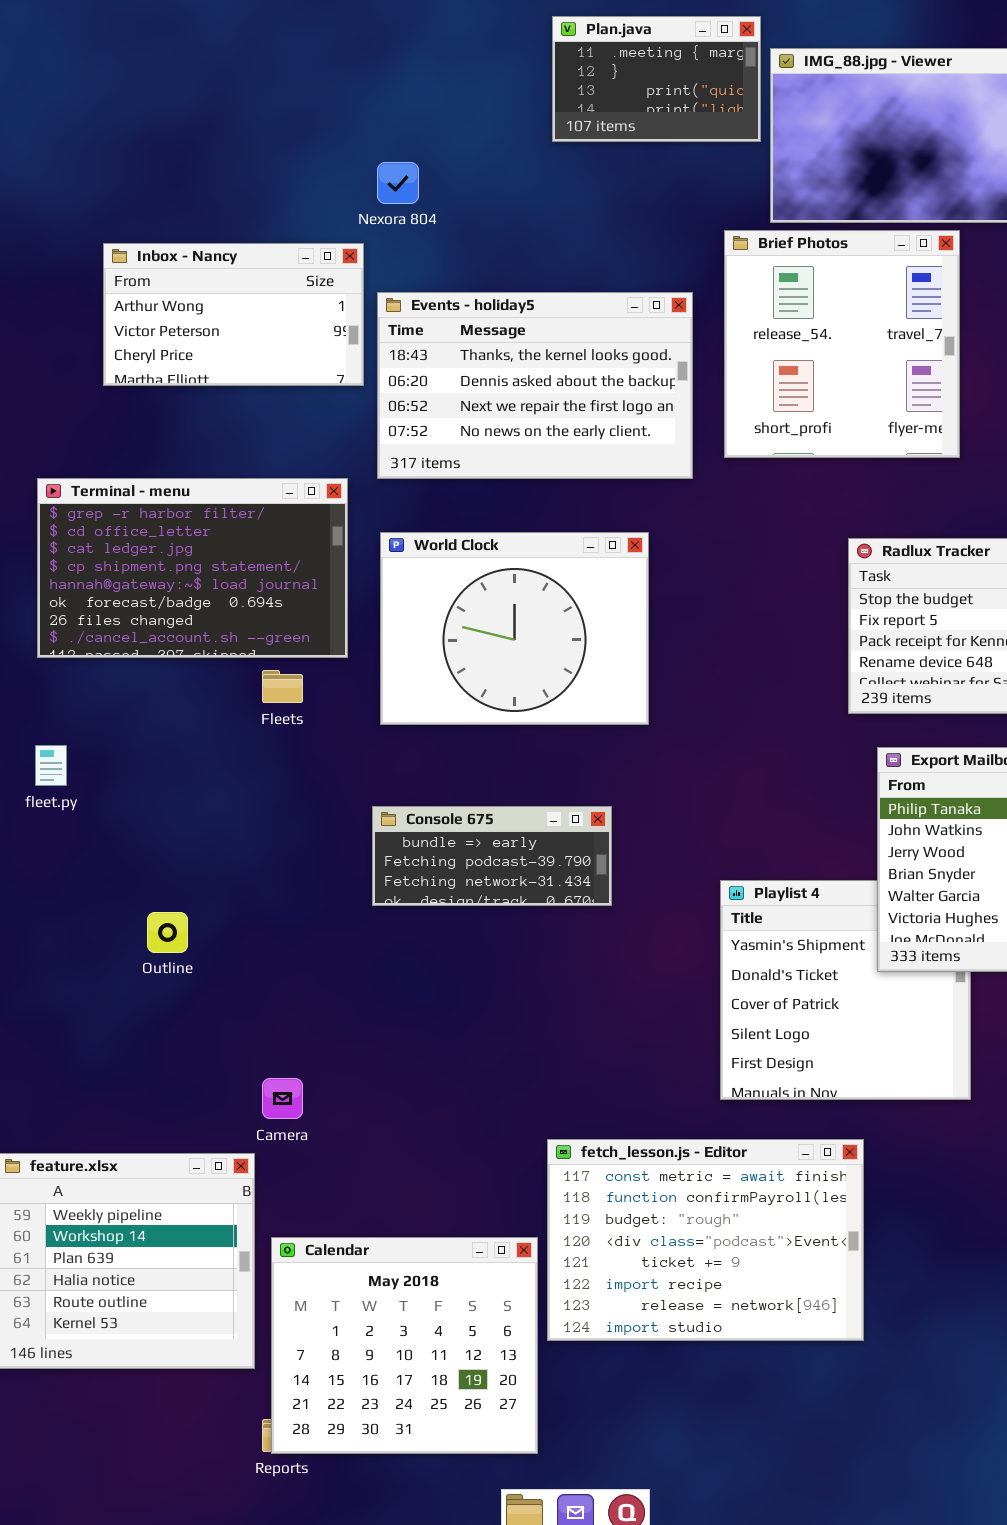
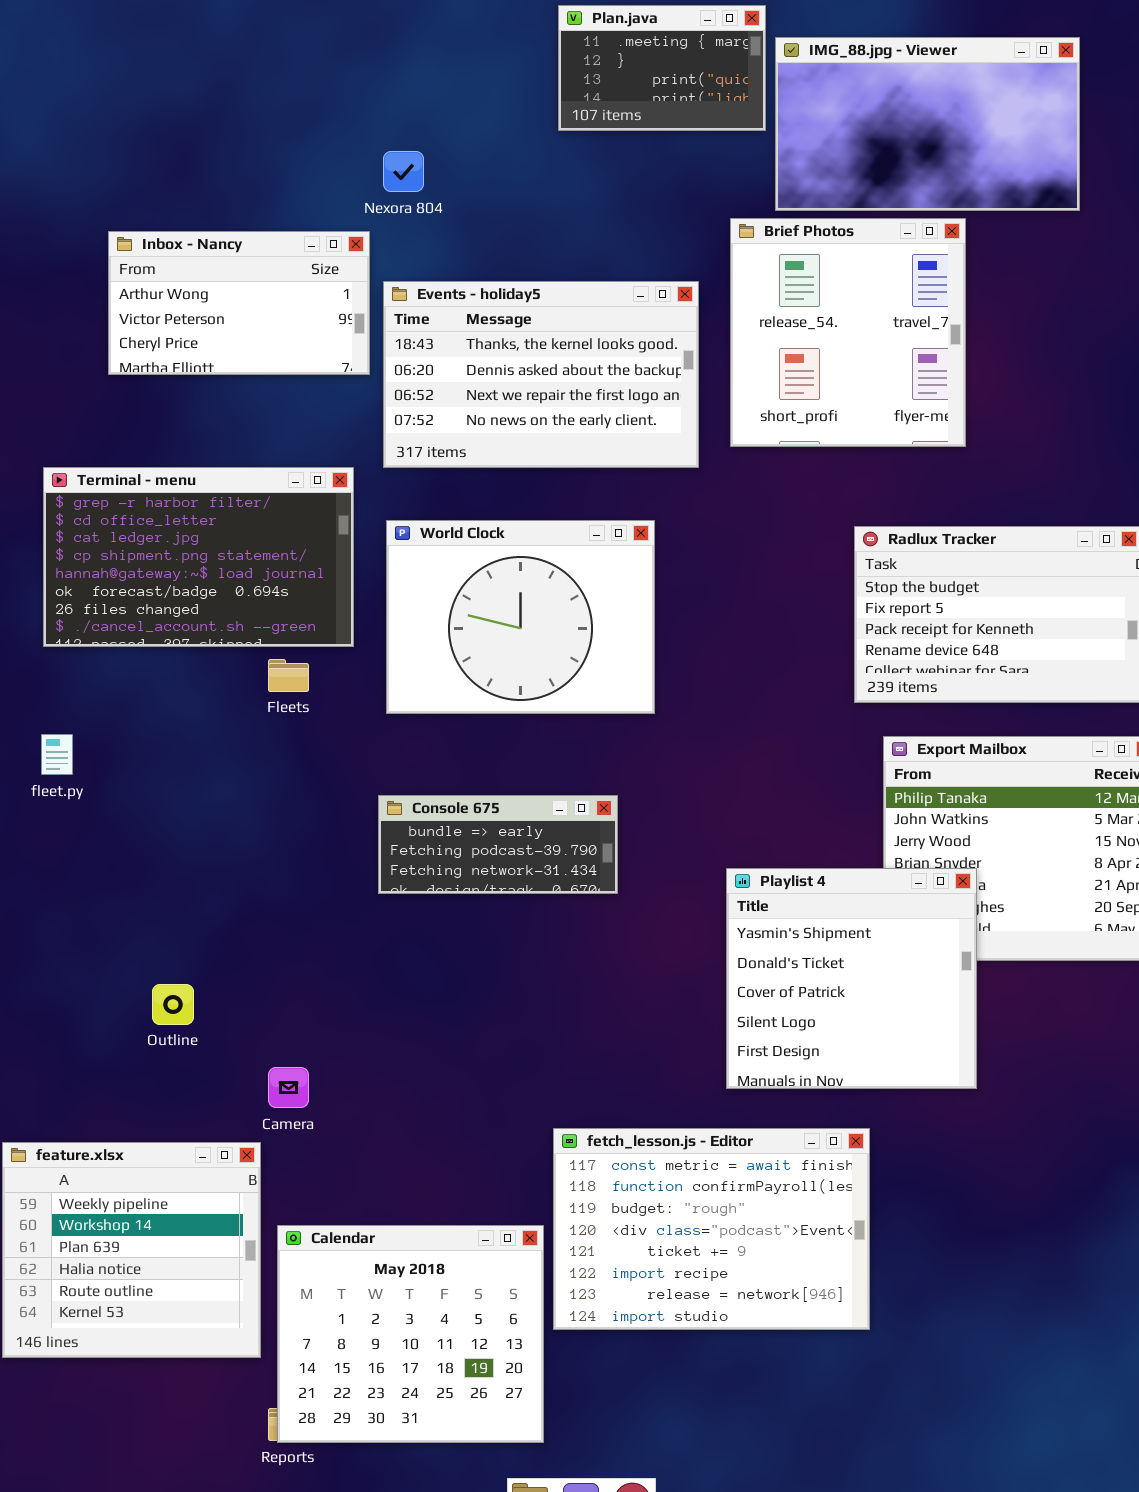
Playlist 4: [720,880,971,1100] -> [726,868,977,1089], raised
Outline: [147,912,188,953] -> [152,984,194,1025], moved

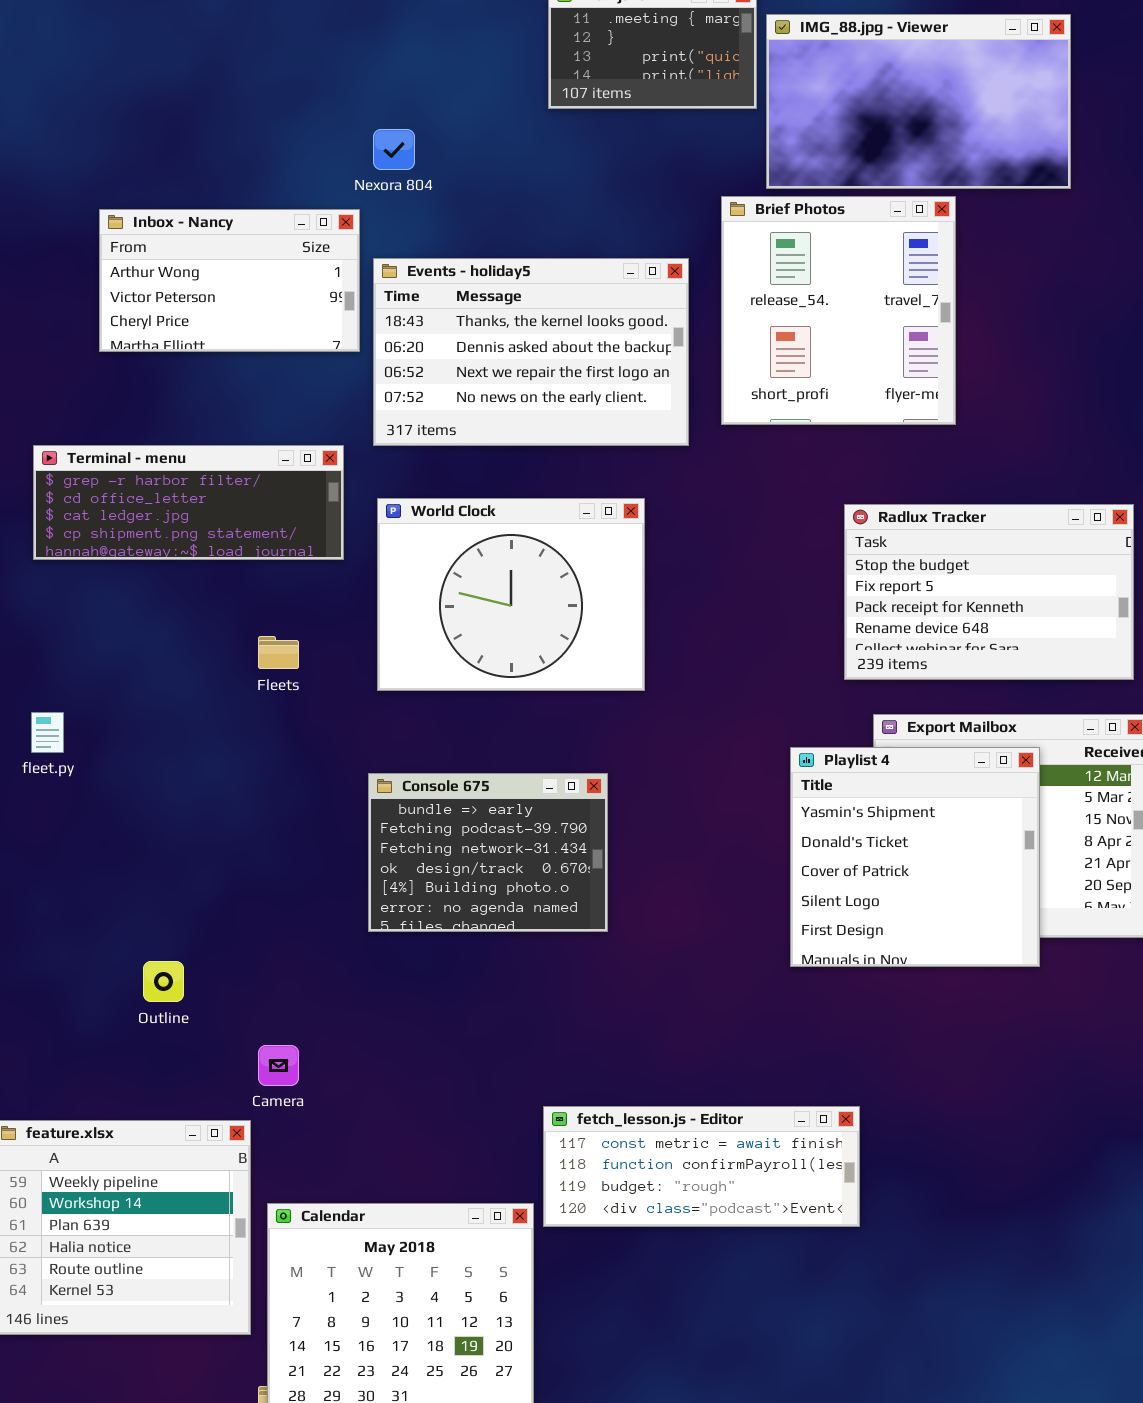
Terminal - menu: [43,467,354,647] -> [33,445,344,560], resized
Console 675: [378,795,618,894] -> [368,773,608,932], resized
Playlist 4: [726,868,977,1089] -> [790,747,1040,967], moved
fetch_lesson.js - Editor: [553,1128,870,1330] -> [543,1106,860,1227], resized

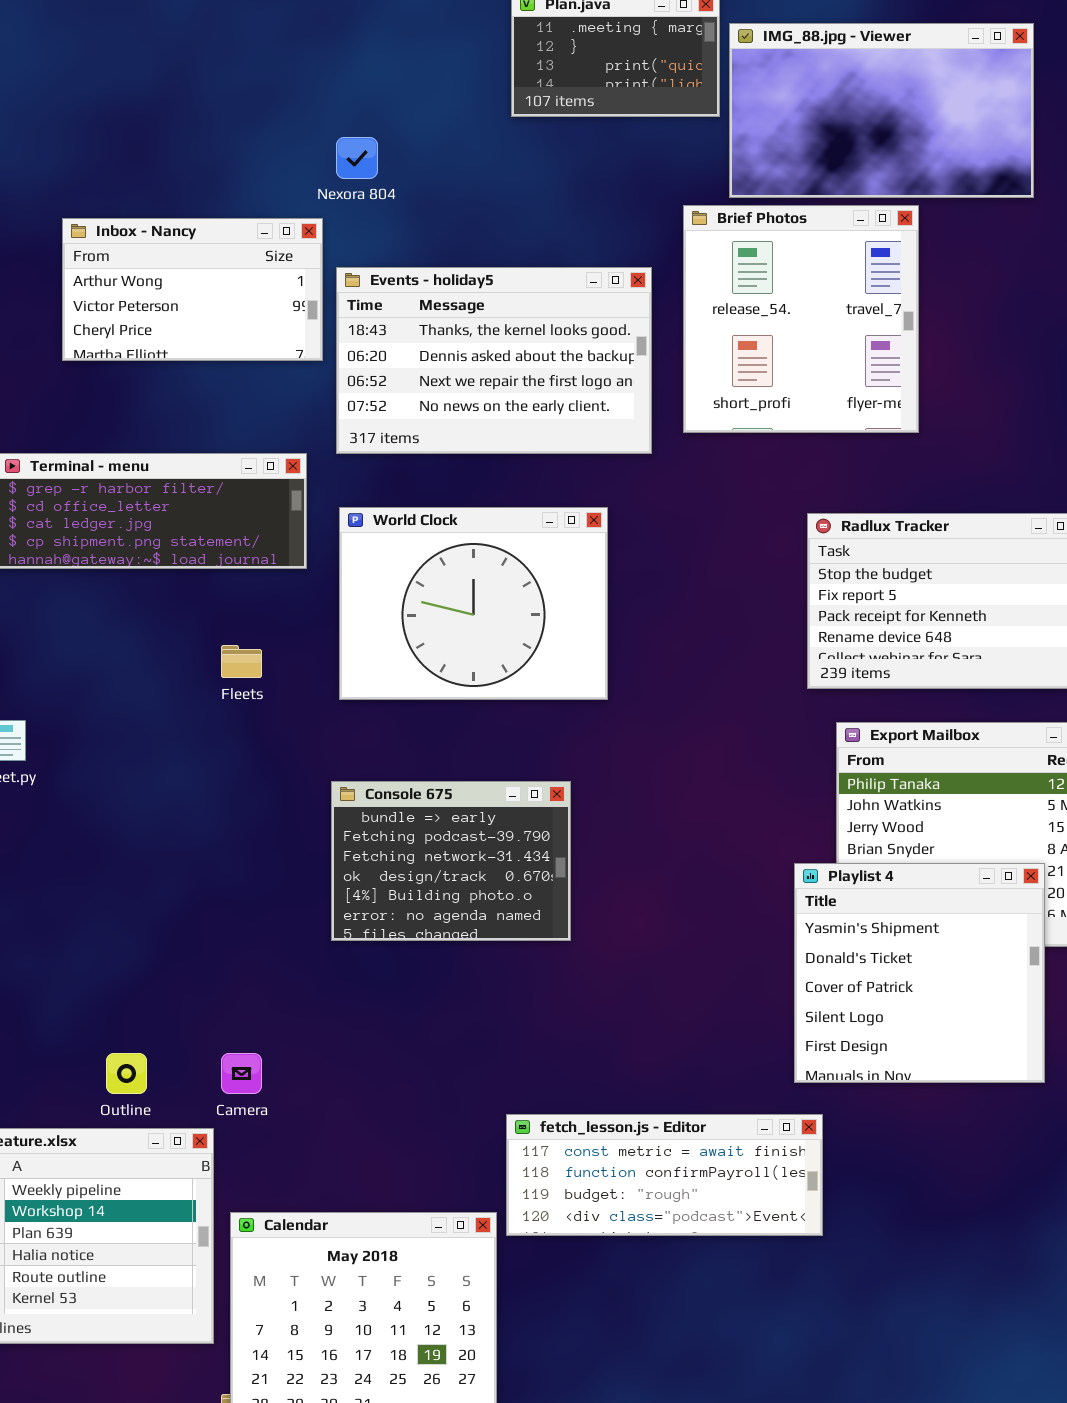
Playlist 4: [790,747,1040,967] -> [794,863,1045,1083], moved
Outline: [143,961,184,1002] -> [106,1053,147,1094], moved

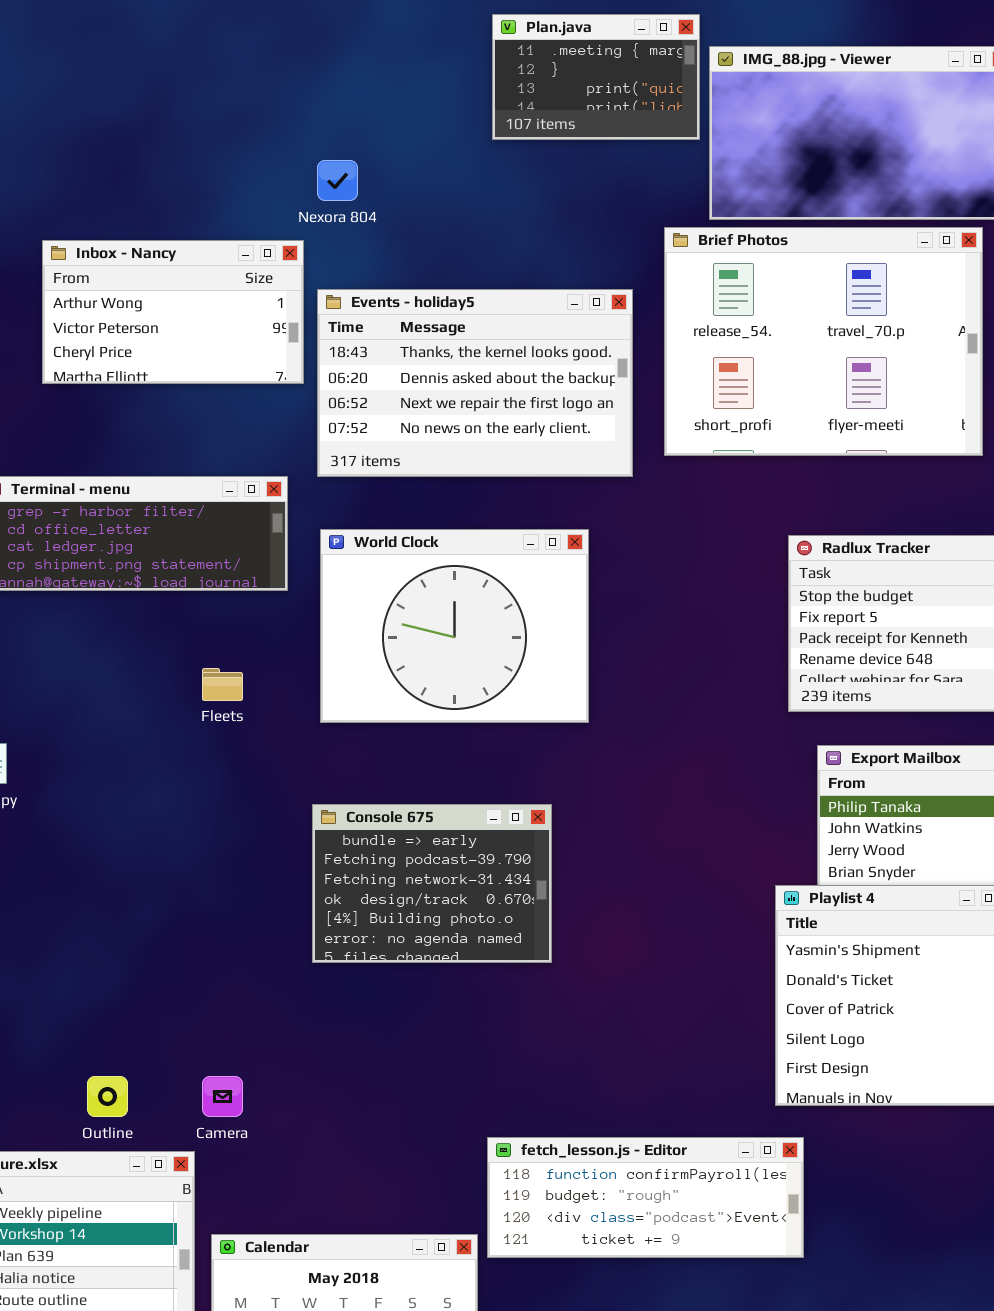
Brief Photos: [683,205,919,433] -> [664,227,983,456], resized
fetch_lesson.js - Editor: [506,1114,823,1236] -> [487,1137,804,1258], scrolled down 1 row

